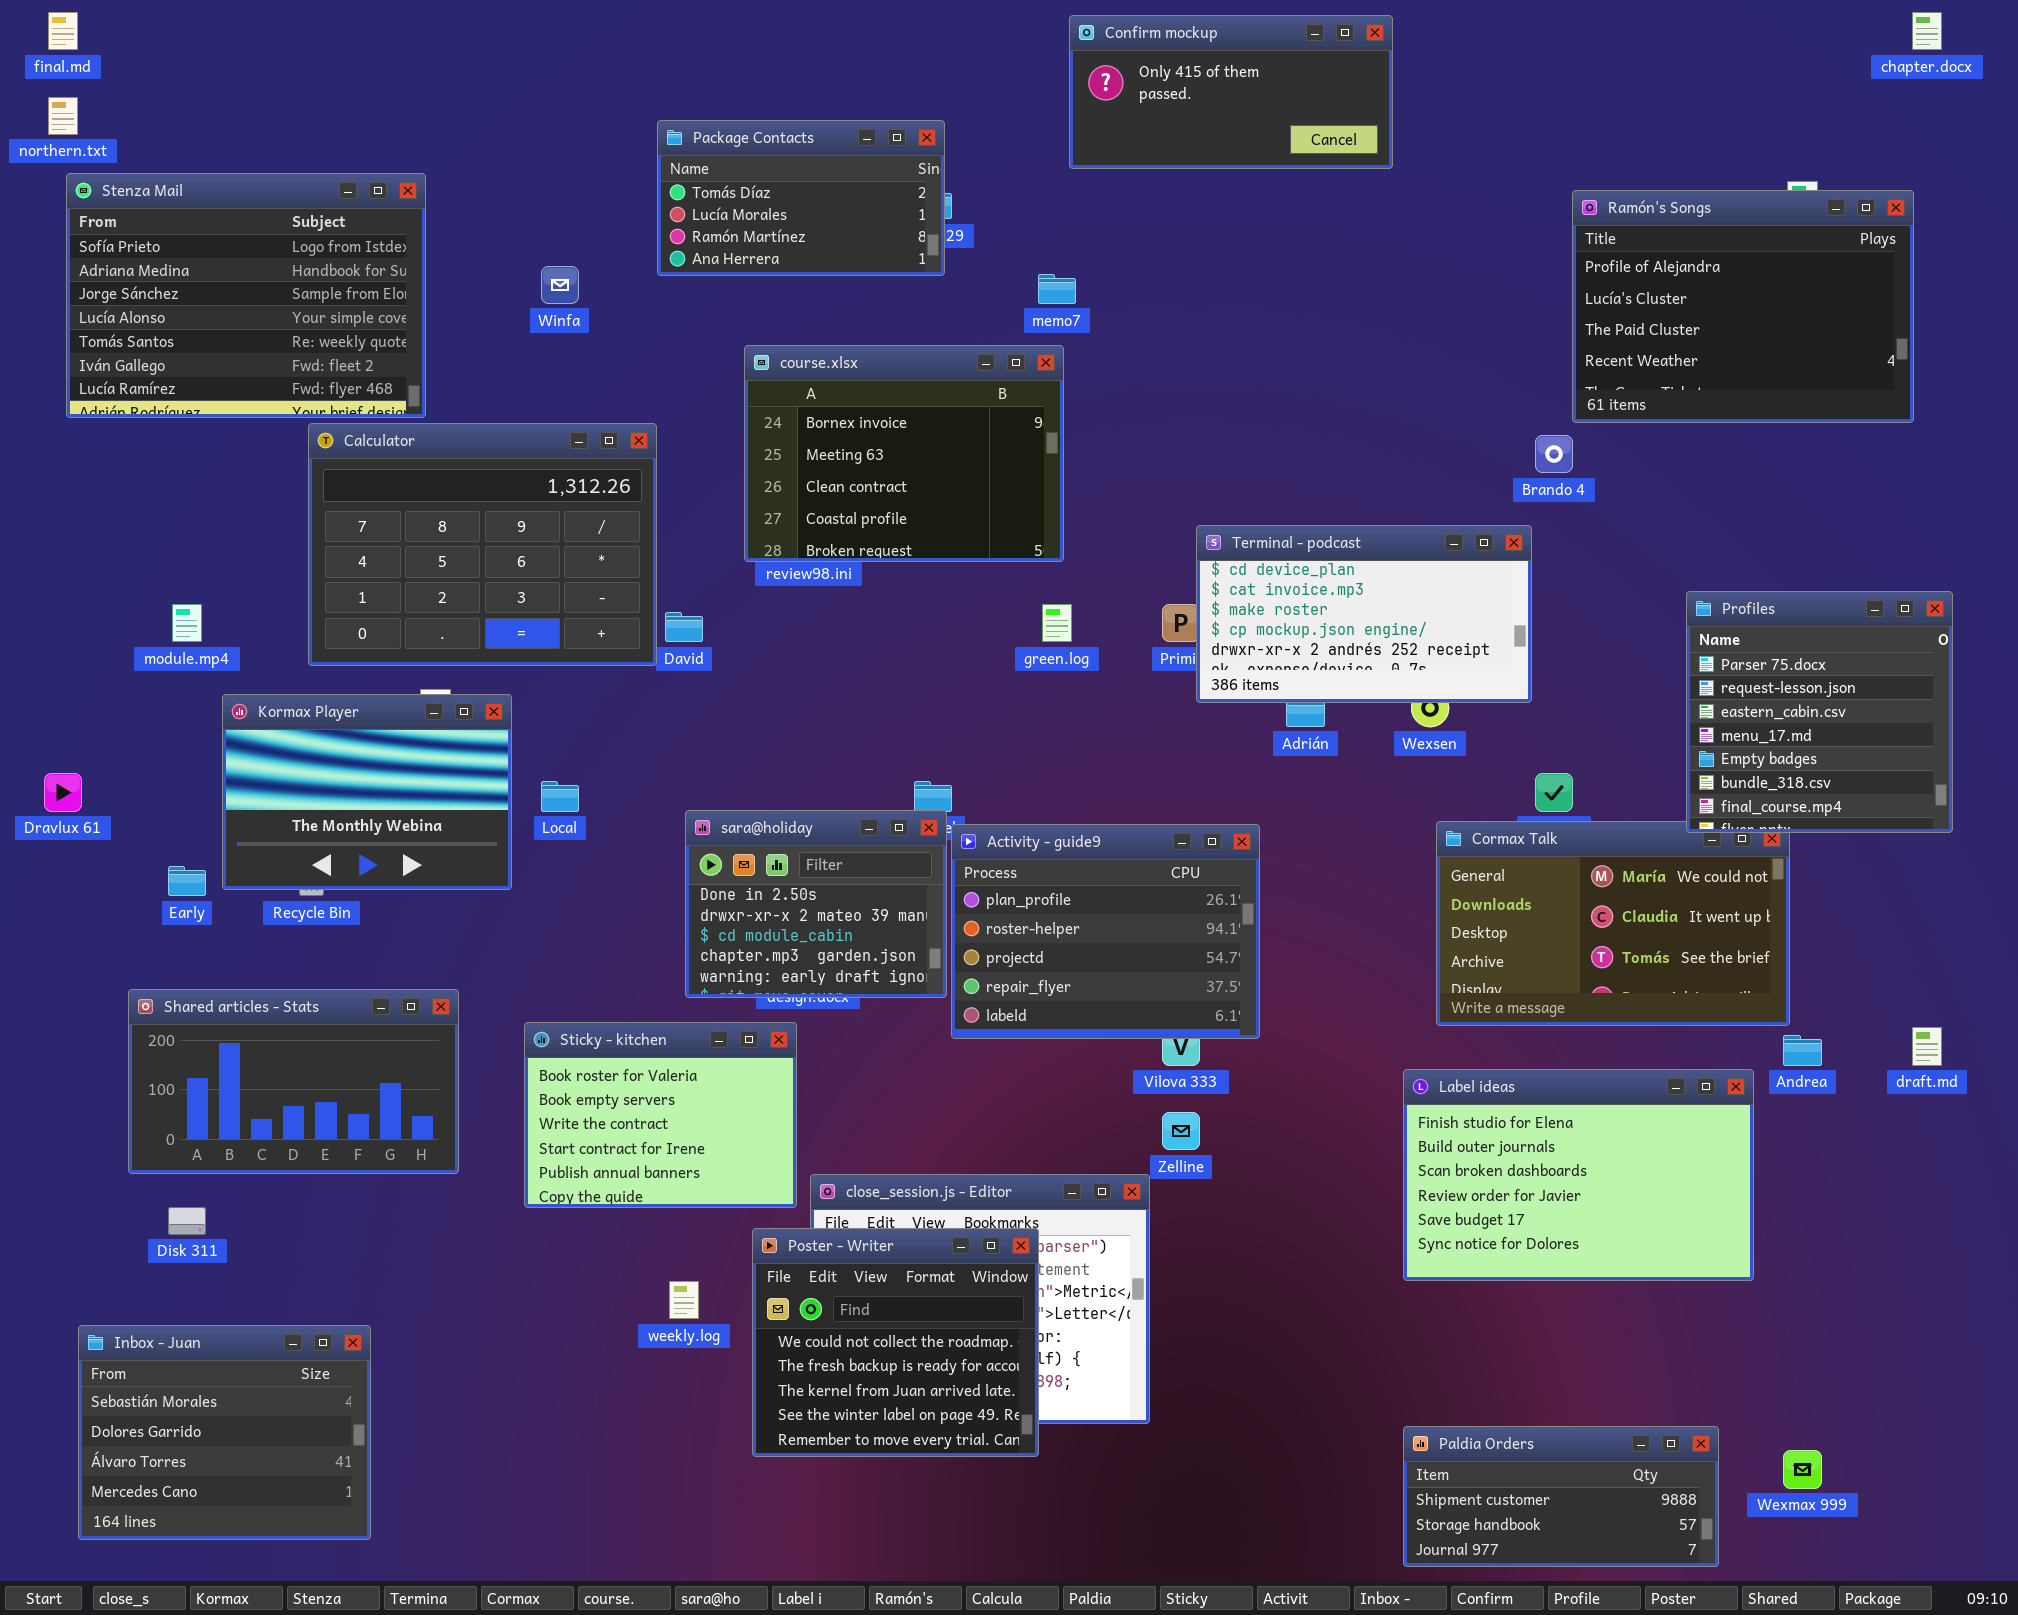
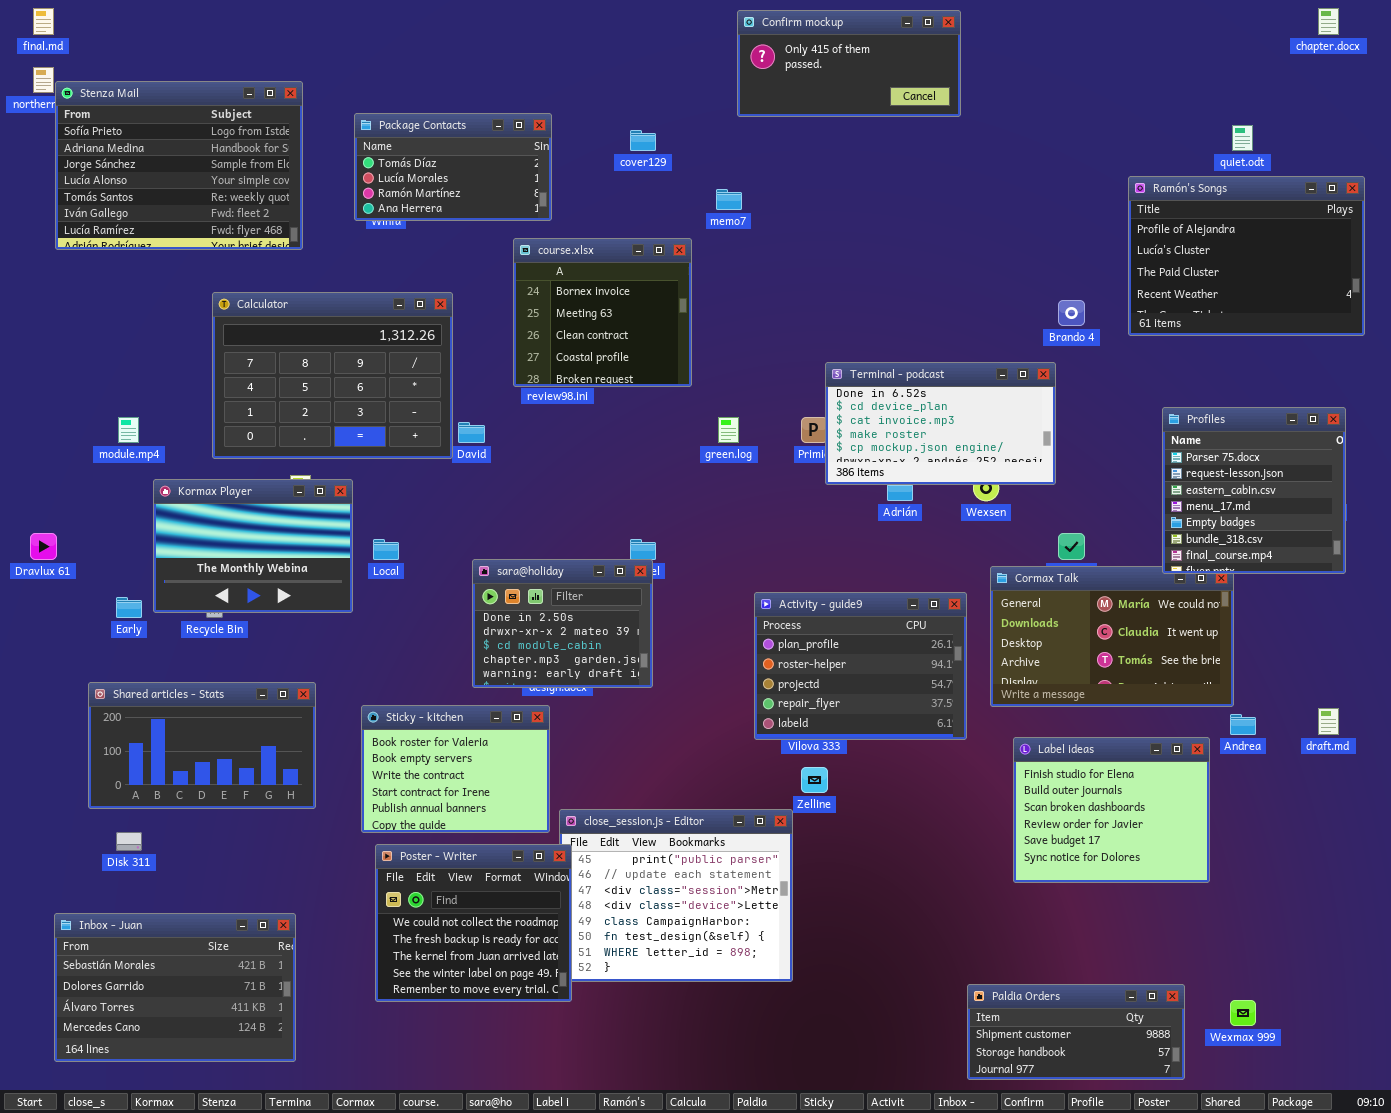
Package Contacts: [657,120,945,276] -> [354,113,552,221], moved
Stenza Mail: [66,173,426,418] -> [55,81,303,250], moved
Ramón's Songs: [1572,190,1914,423] -> [1128,176,1365,336], moved
course.xlsx: [744,345,1064,562] -> [513,238,692,387], resized
Terminal - podcast: [1196,525,1532,703] -> [825,362,1056,485], scrolled up 1 row
Activity - guide9: [951,824,1260,1039] -> [754,592,967,740], moved
Label ideas: [1403,1069,1754,1281] -> [1013,737,1210,883], resized
Poster - Writer: [752,1228,1039,1457] -> [375,844,572,1002], moved
Inbox - Juan: [78,1325,371,1540] -> [54,913,296,1062], resized

